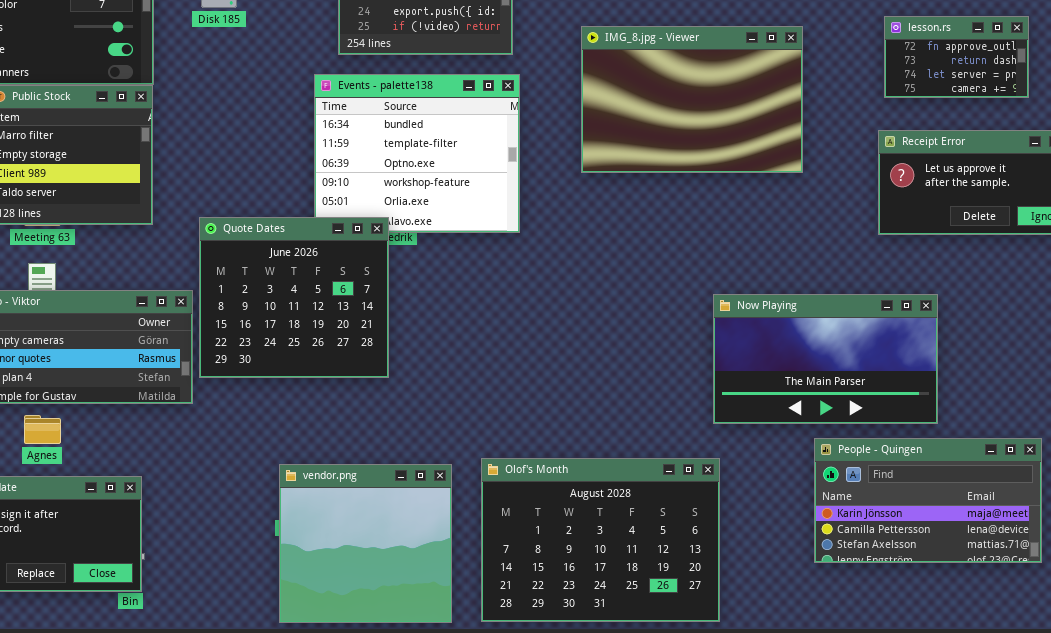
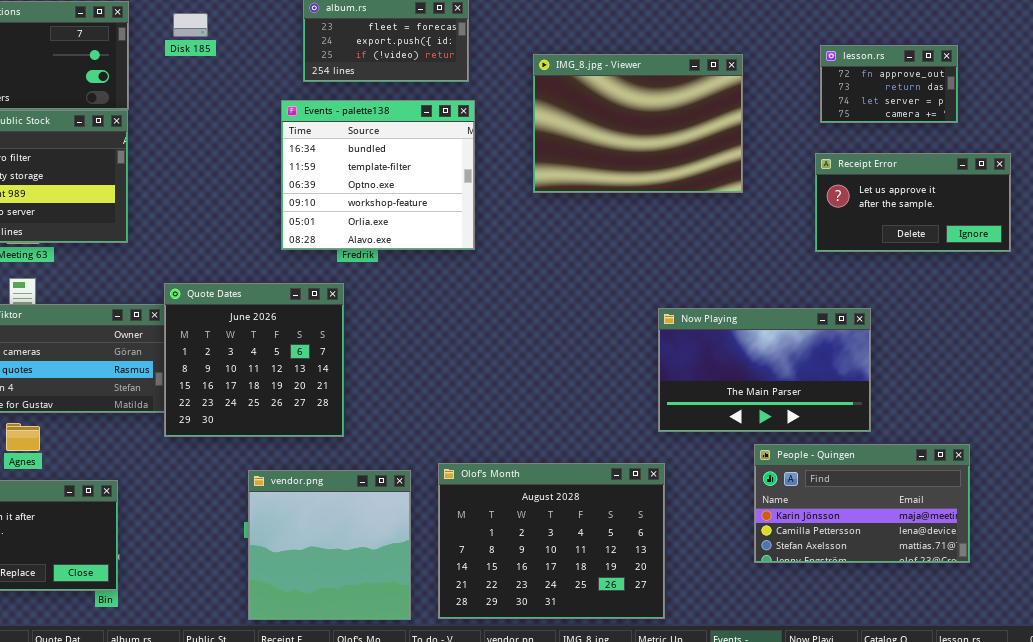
Quote Dates: [199,217,389,378] -> [164,283,344,437], moved

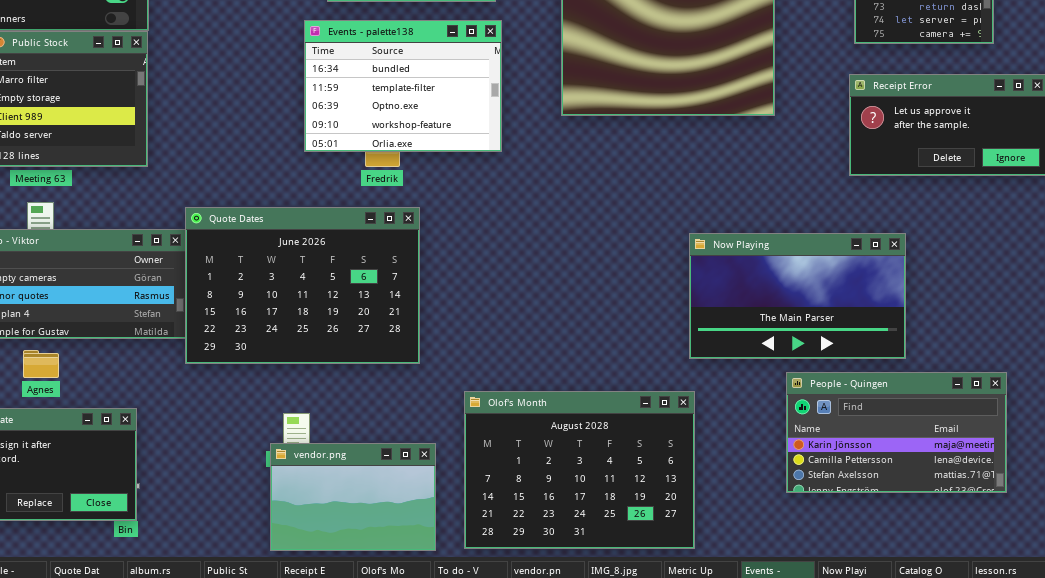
Events - palette138: [281,100,475,250] -> [304,20,502,152], resized
Quote Dates: [164,283,344,437] -> [185,207,420,364], resized
vendor.png: [248,470,411,620] -> [270,443,436,551], resized

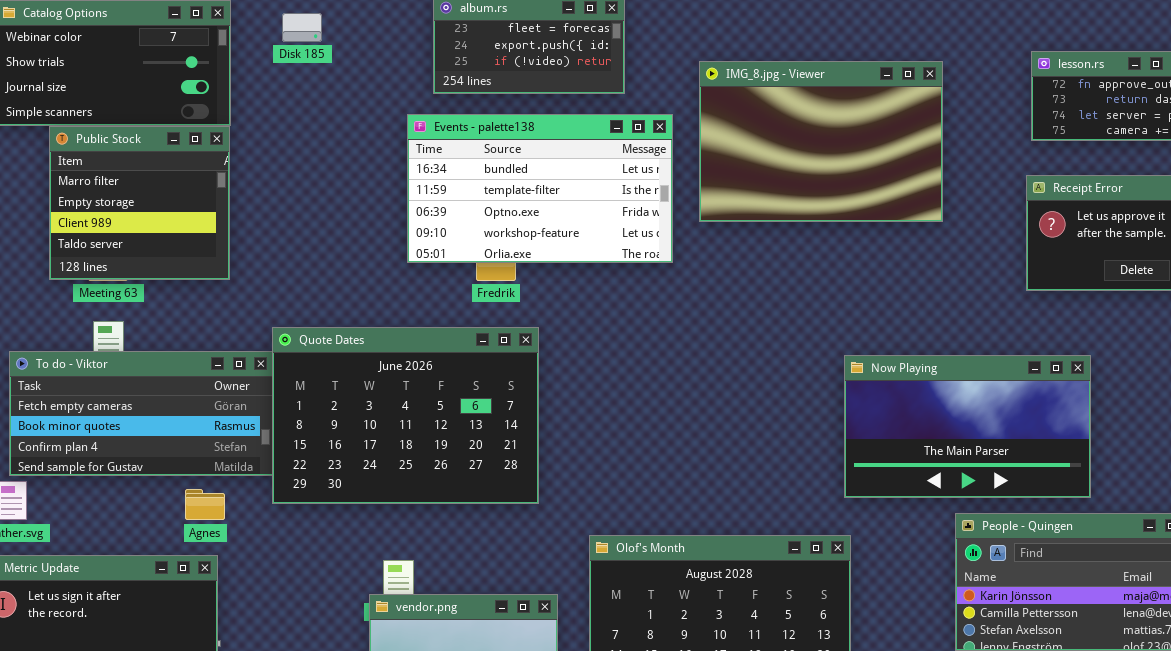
Events - palette138: [304,20,502,152] -> [407,114,673,263], resized
Agnes: [23,350,59,378] -> [185,489,225,520], moved

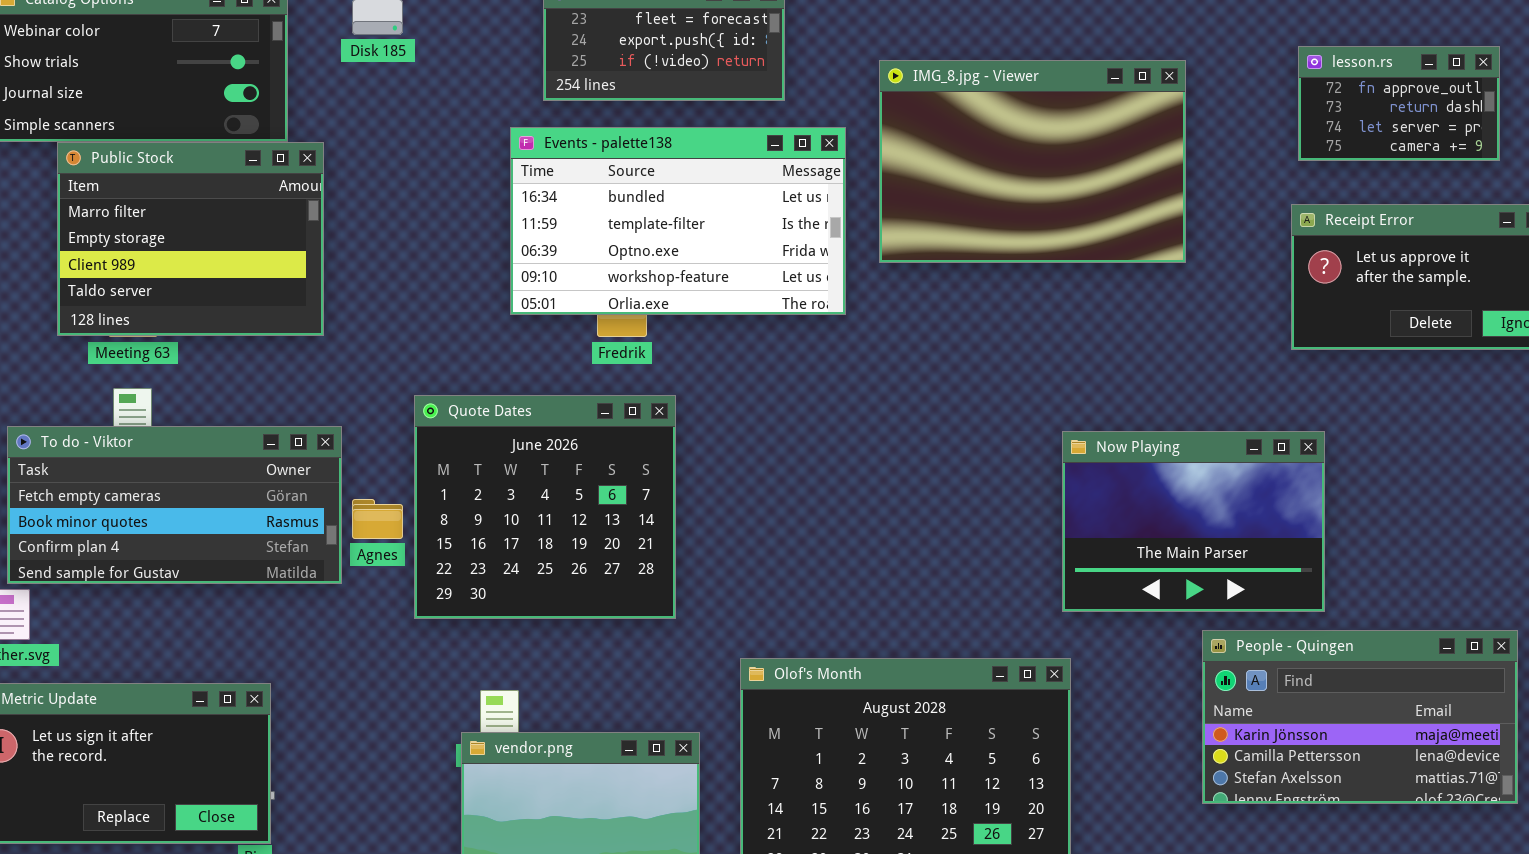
Public Stock: [49,126,230,280] -> [57,142,324,336], resized
Quote Dates: [272,327,539,504] -> [414,395,676,619], resized
Now Playing: [844,355,1091,498] -> [1062,431,1325,612], resized
Agnes: [185,489,225,520] -> [352,499,403,539], moved

